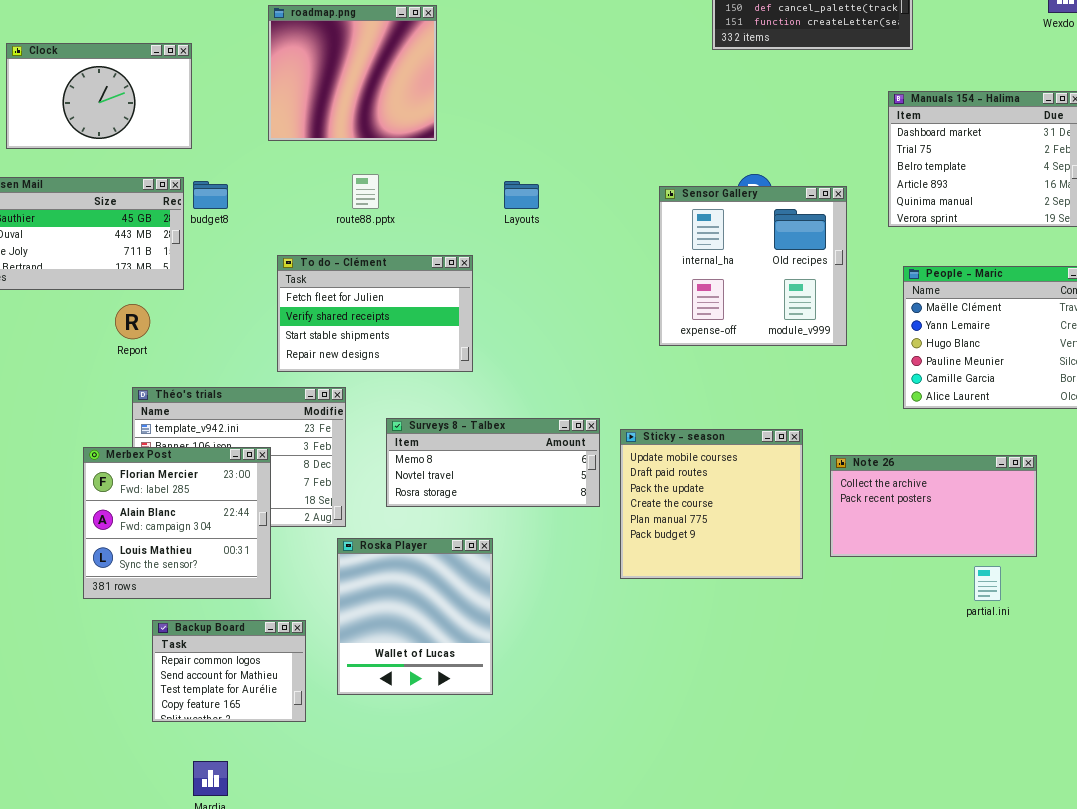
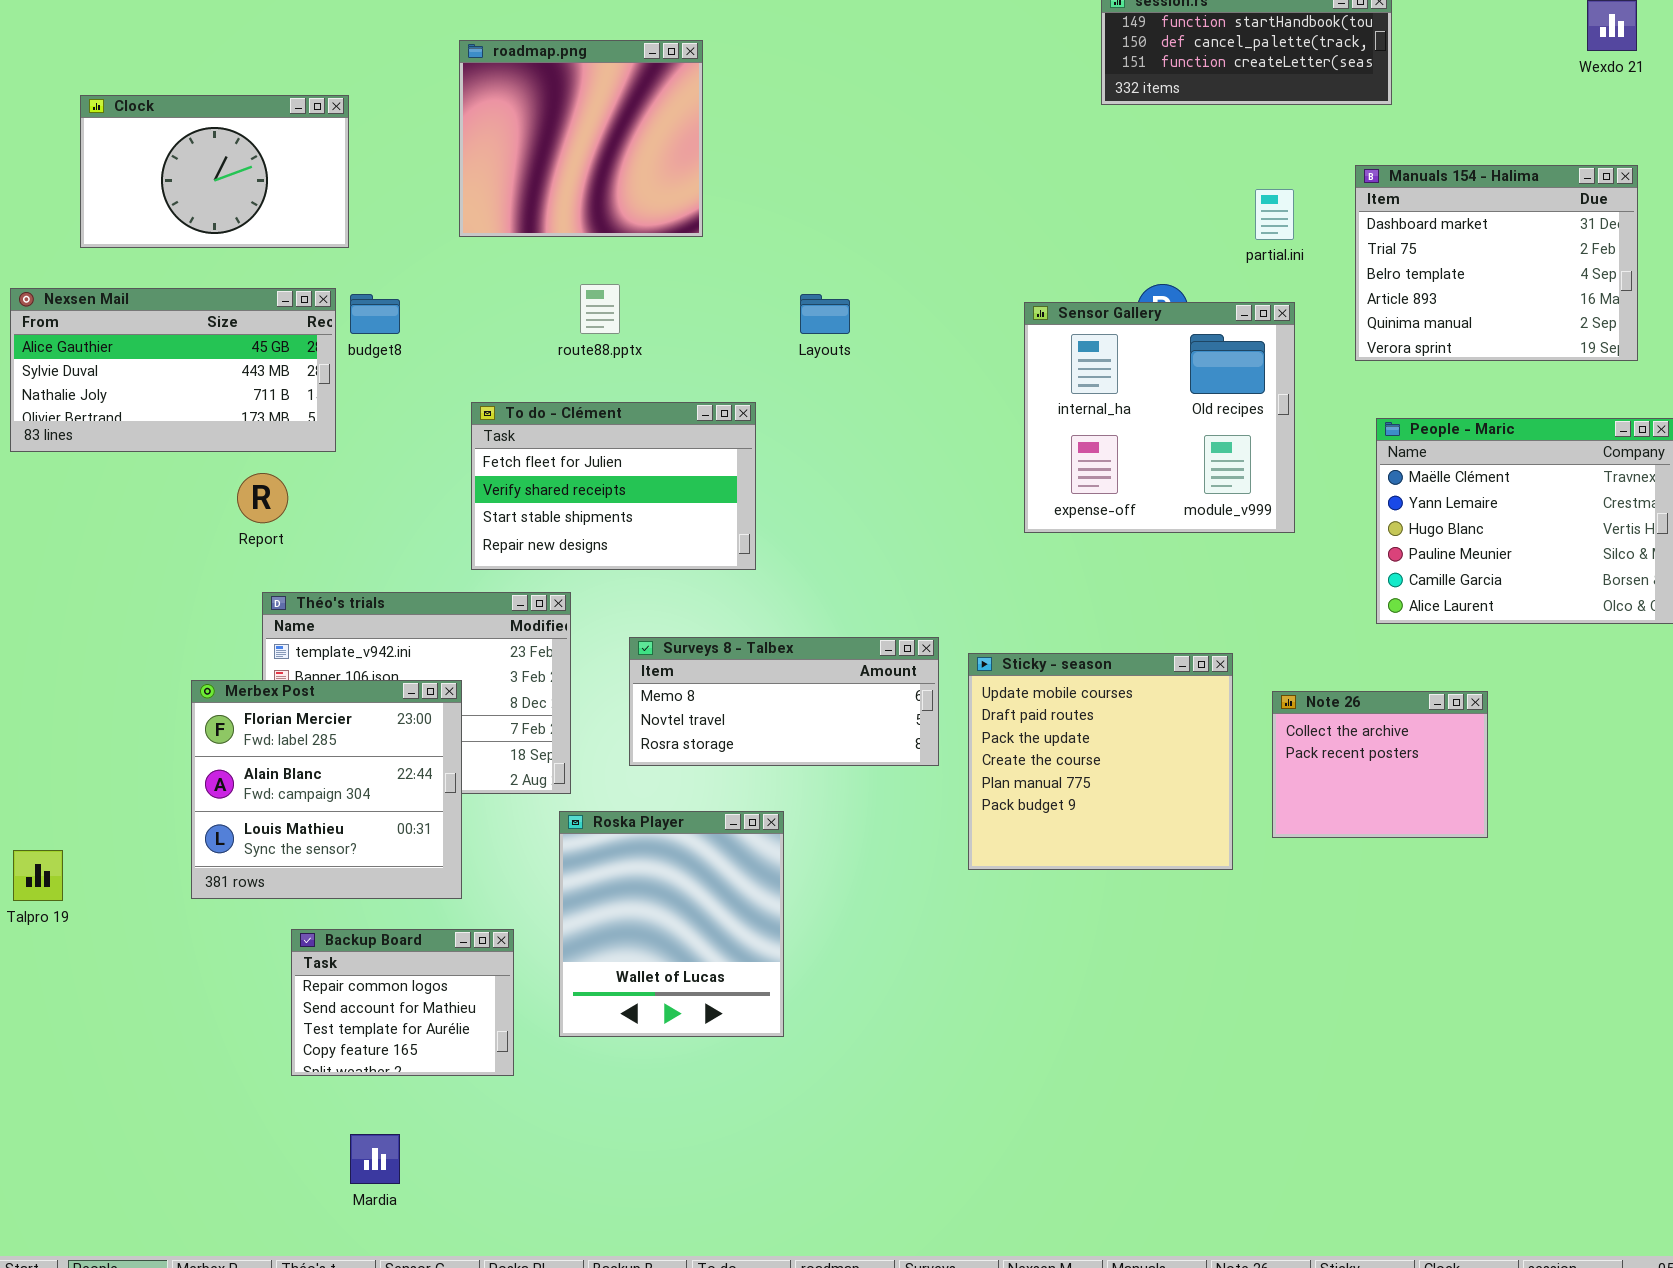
Note 26: [830,455,1037,557] -> [1272,691,1488,838], resized
partial.ini: [974,566,1001,601] -> [1255,189,1294,240], moved

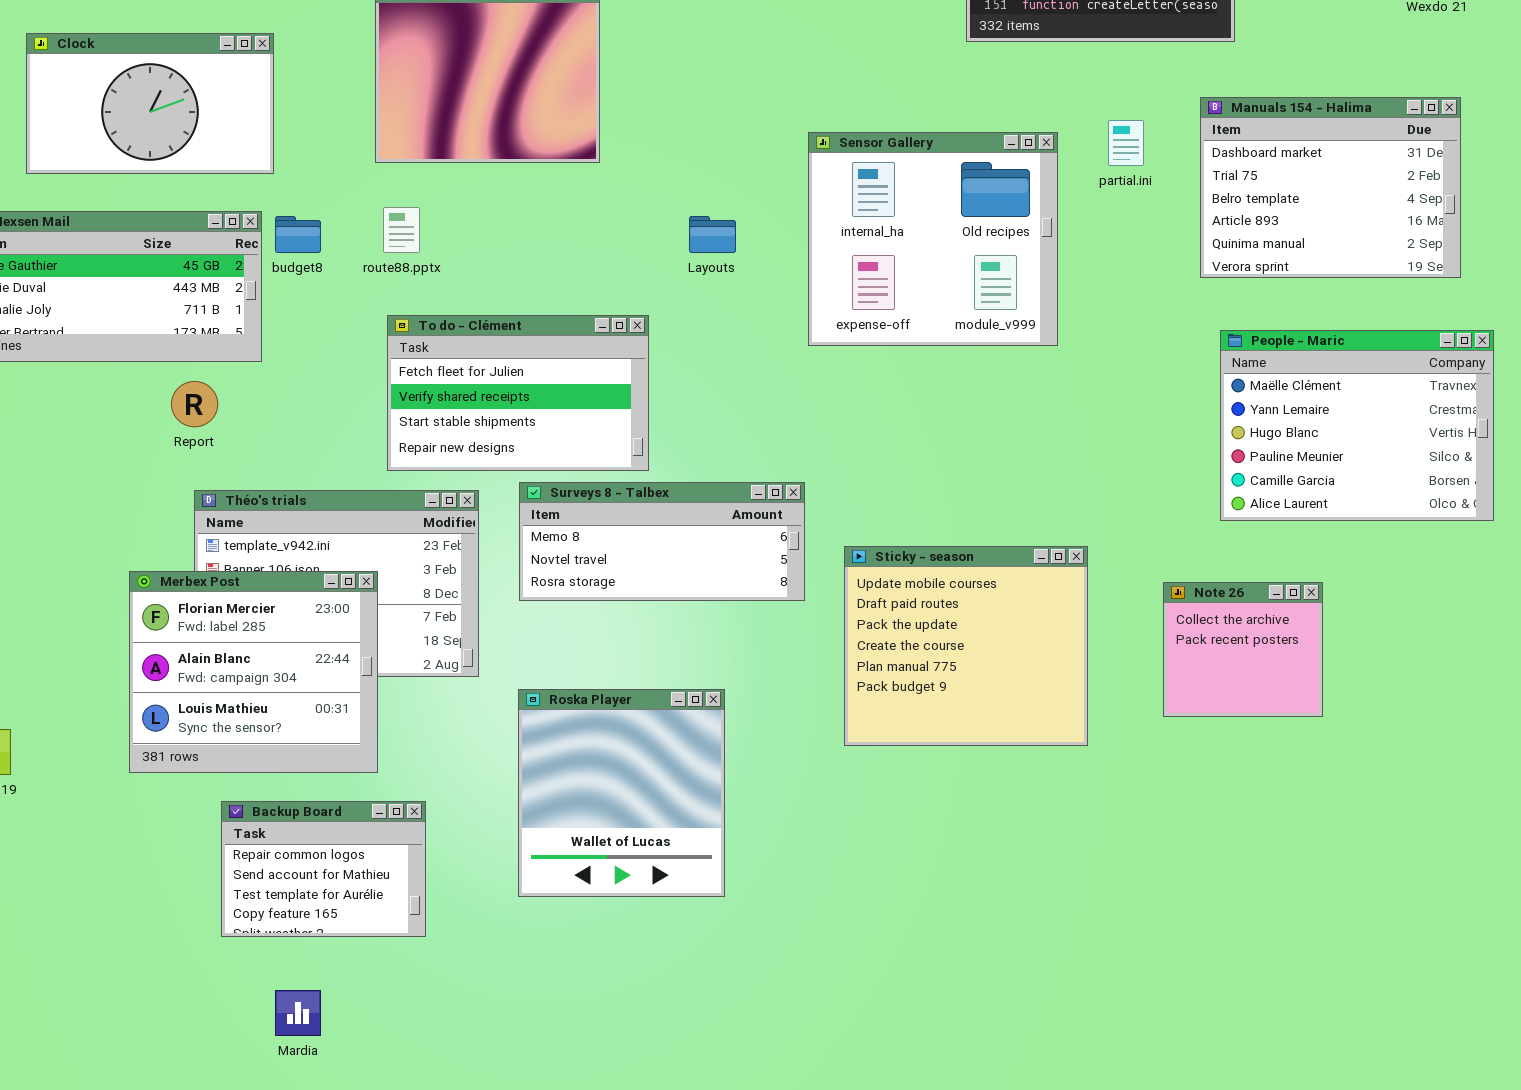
route88.pptx: [580,284,620,334] -> [383,207,420,253], moved
Sensor Gallery: [1024,302,1295,533] -> [808,132,1058,346], moved
Surveys 8 - Talbex: [629,637,939,766] -> [519,482,805,601], moved
Note 26: [1272,691,1488,838] -> [1163,582,1323,717], resized
Roska Player: [559,811,784,1037] -> [518,689,725,897], moved

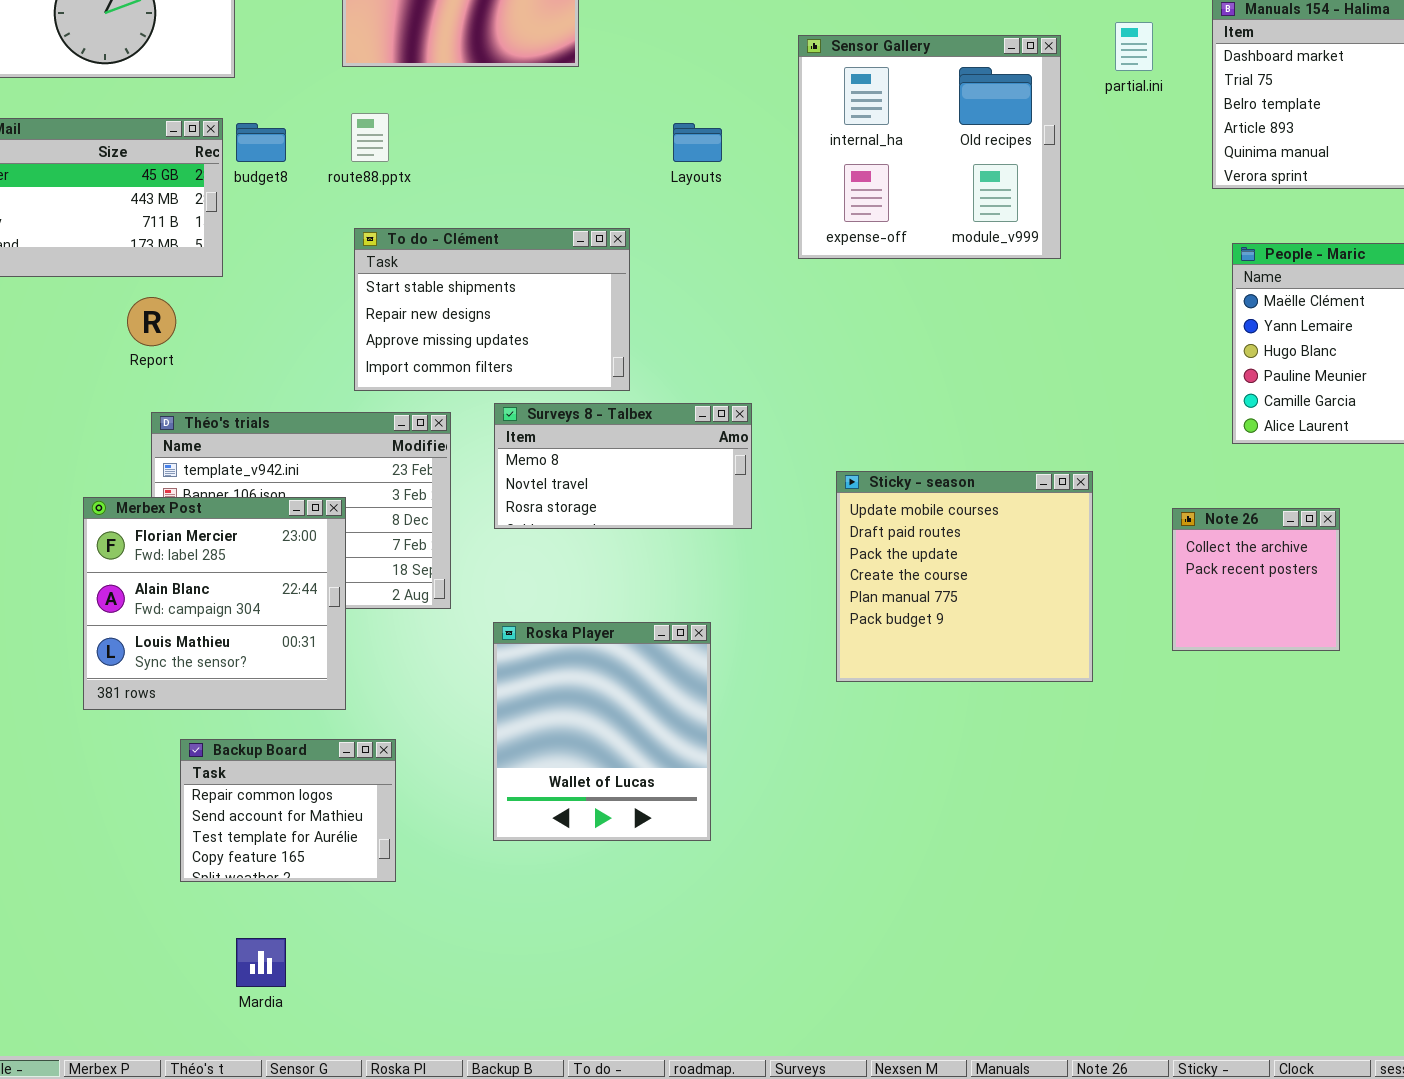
To do - Clément: [387,315,649,471] -> [354,228,630,391], scrolled down 2 rows
Surveys 8 - Talbex: [519,482,805,601] -> [494,403,752,529], resized

